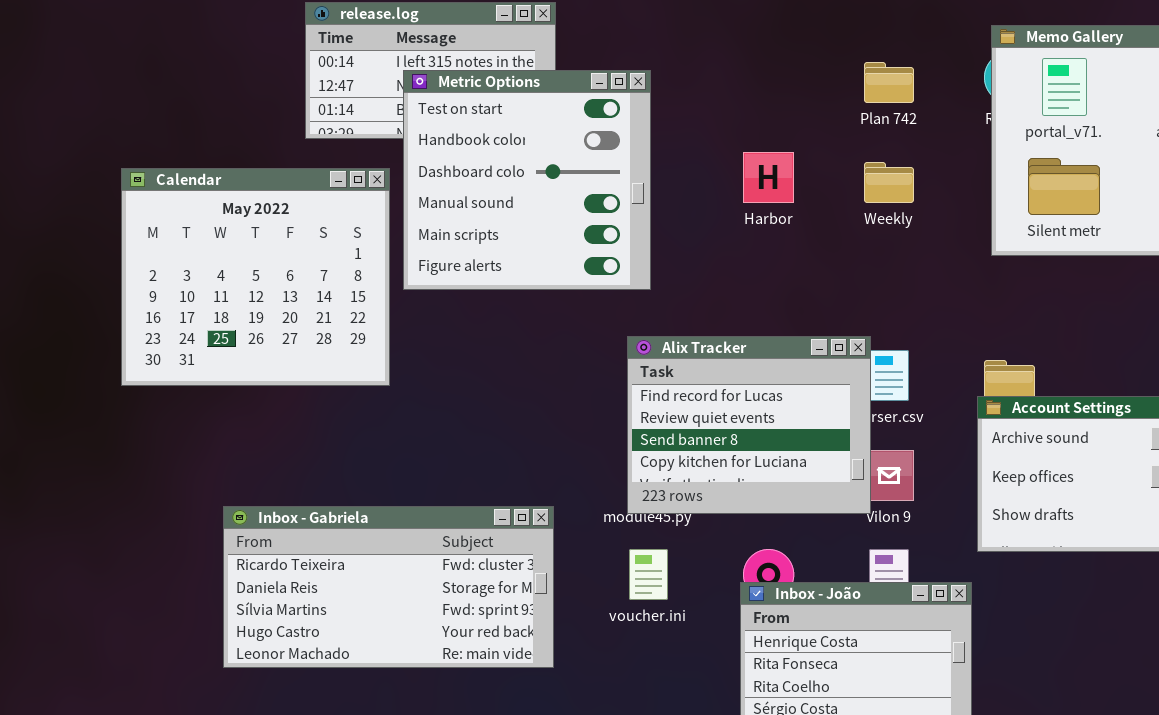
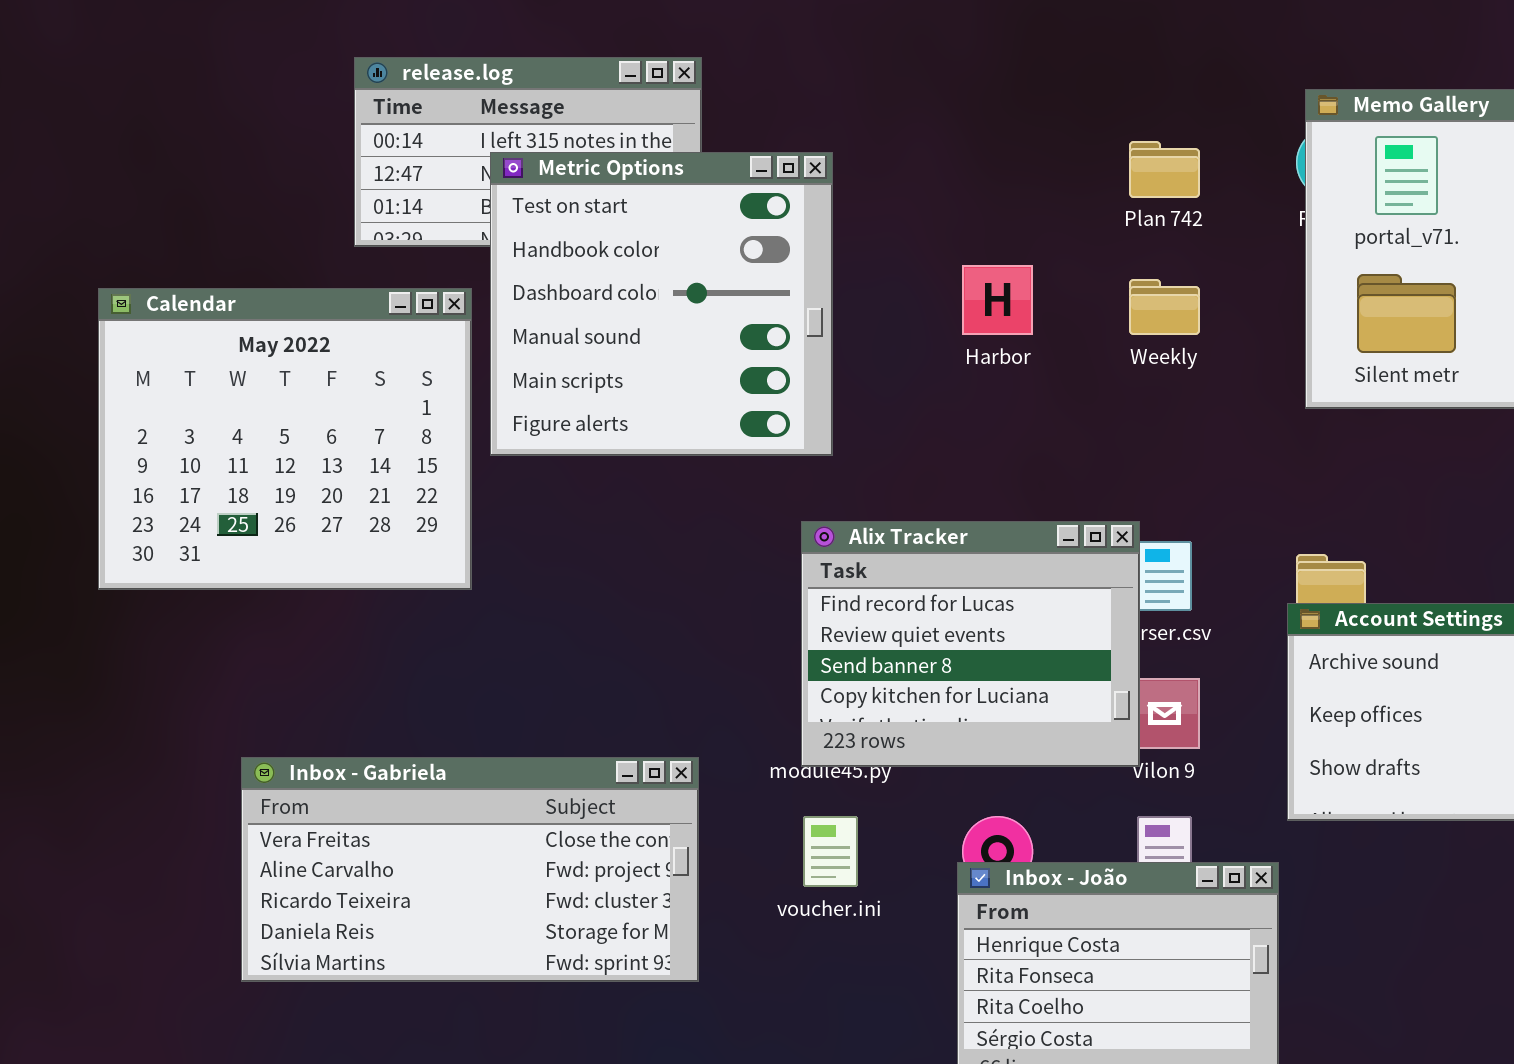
Inbox - Gabriela: [223,506,554,668] -> [241,757,699,982], scrolled up 2 rows

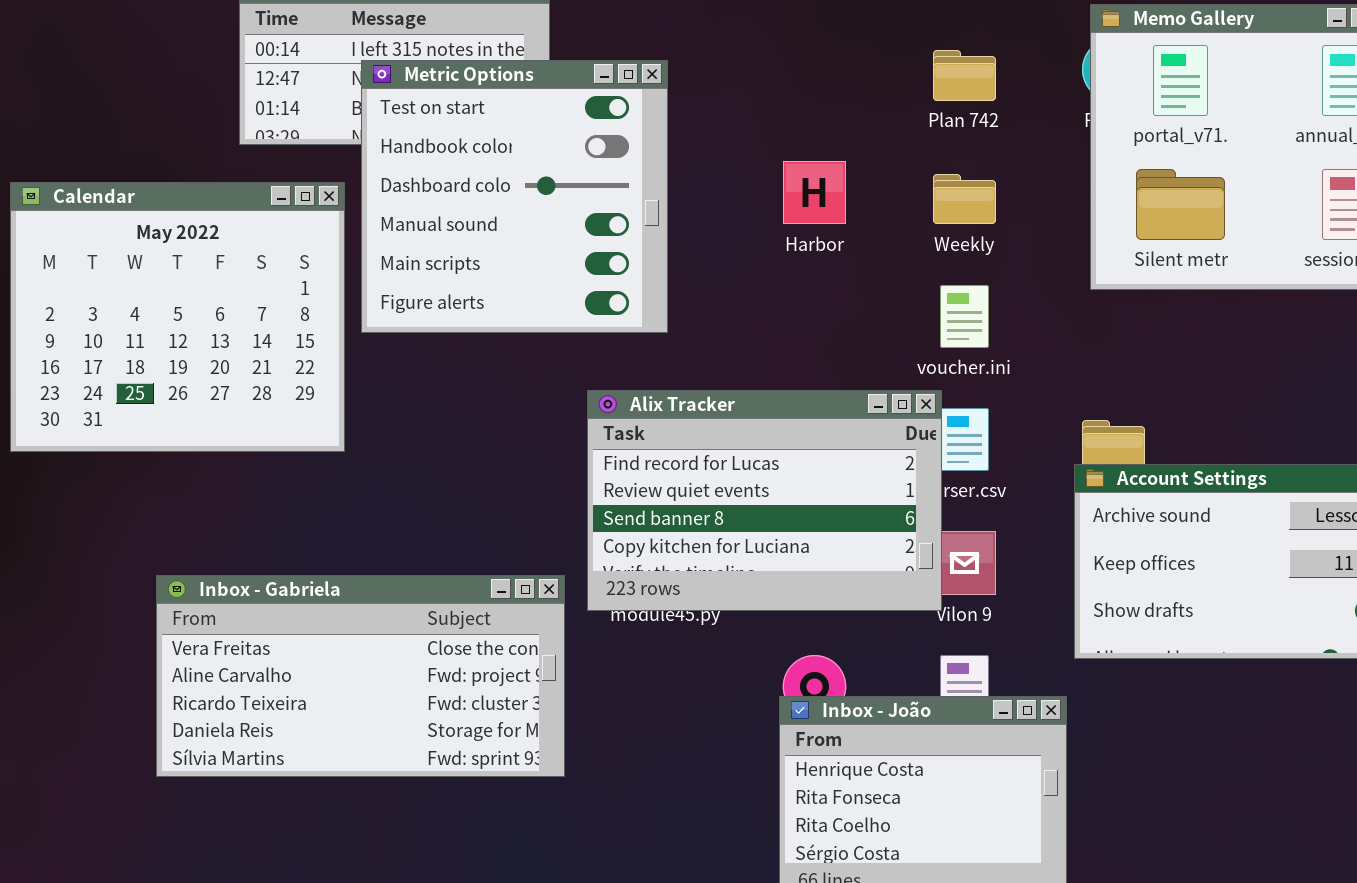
Alix Tracker: [801,521,1140,767] -> [587,390,942,611], resized
Inbox - Gabriela: [241,757,699,982] -> [156,575,565,777], moved
voucher.ini: [803,816,858,887] -> [940,285,989,348], moved

